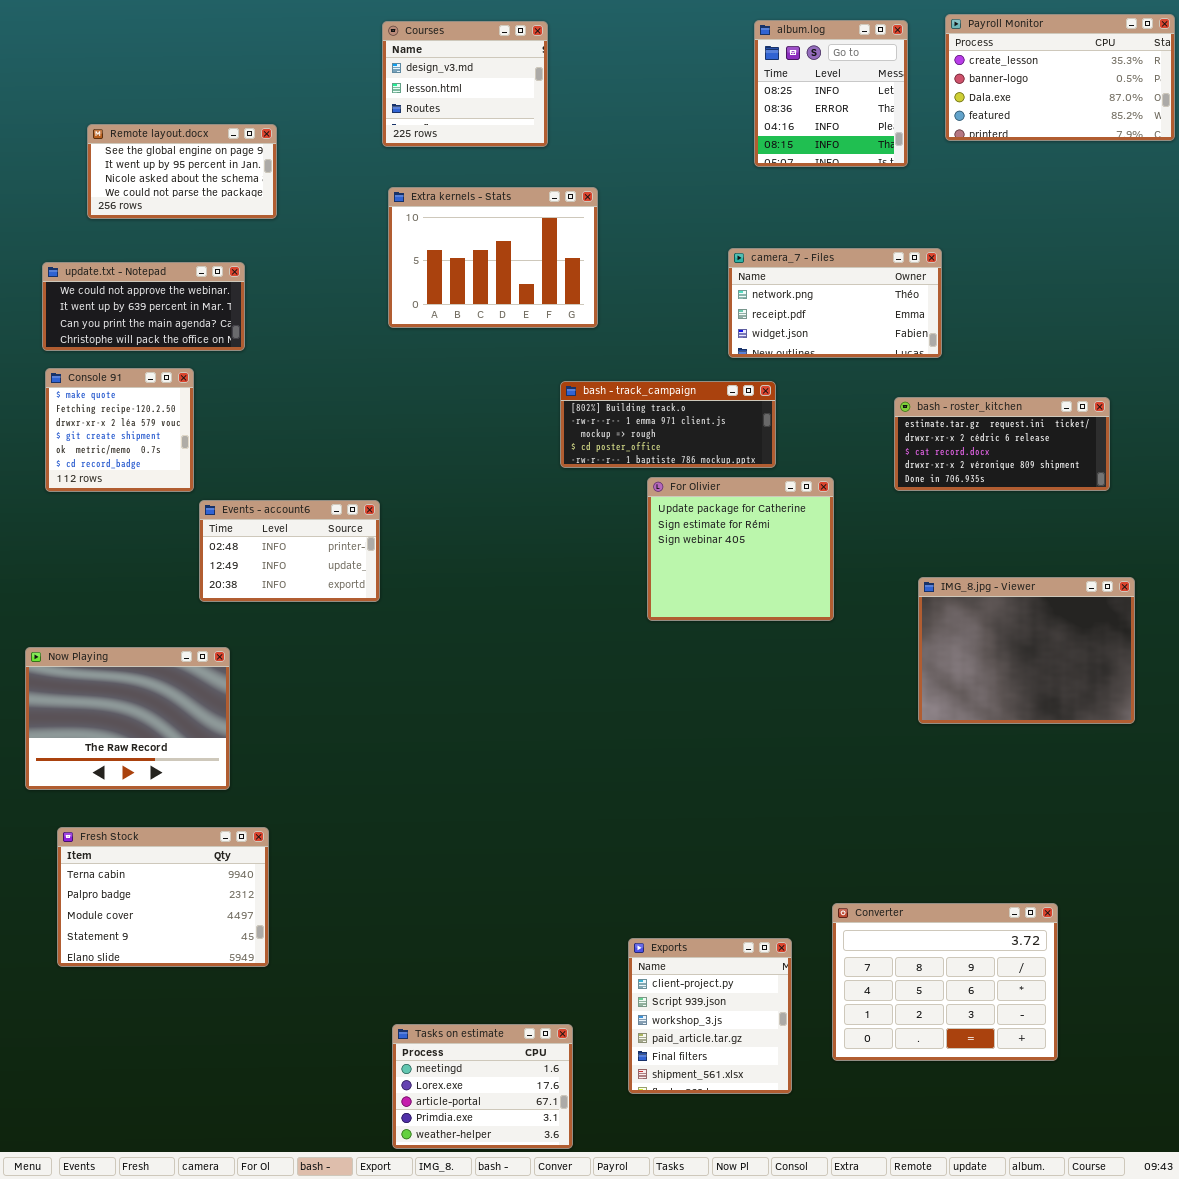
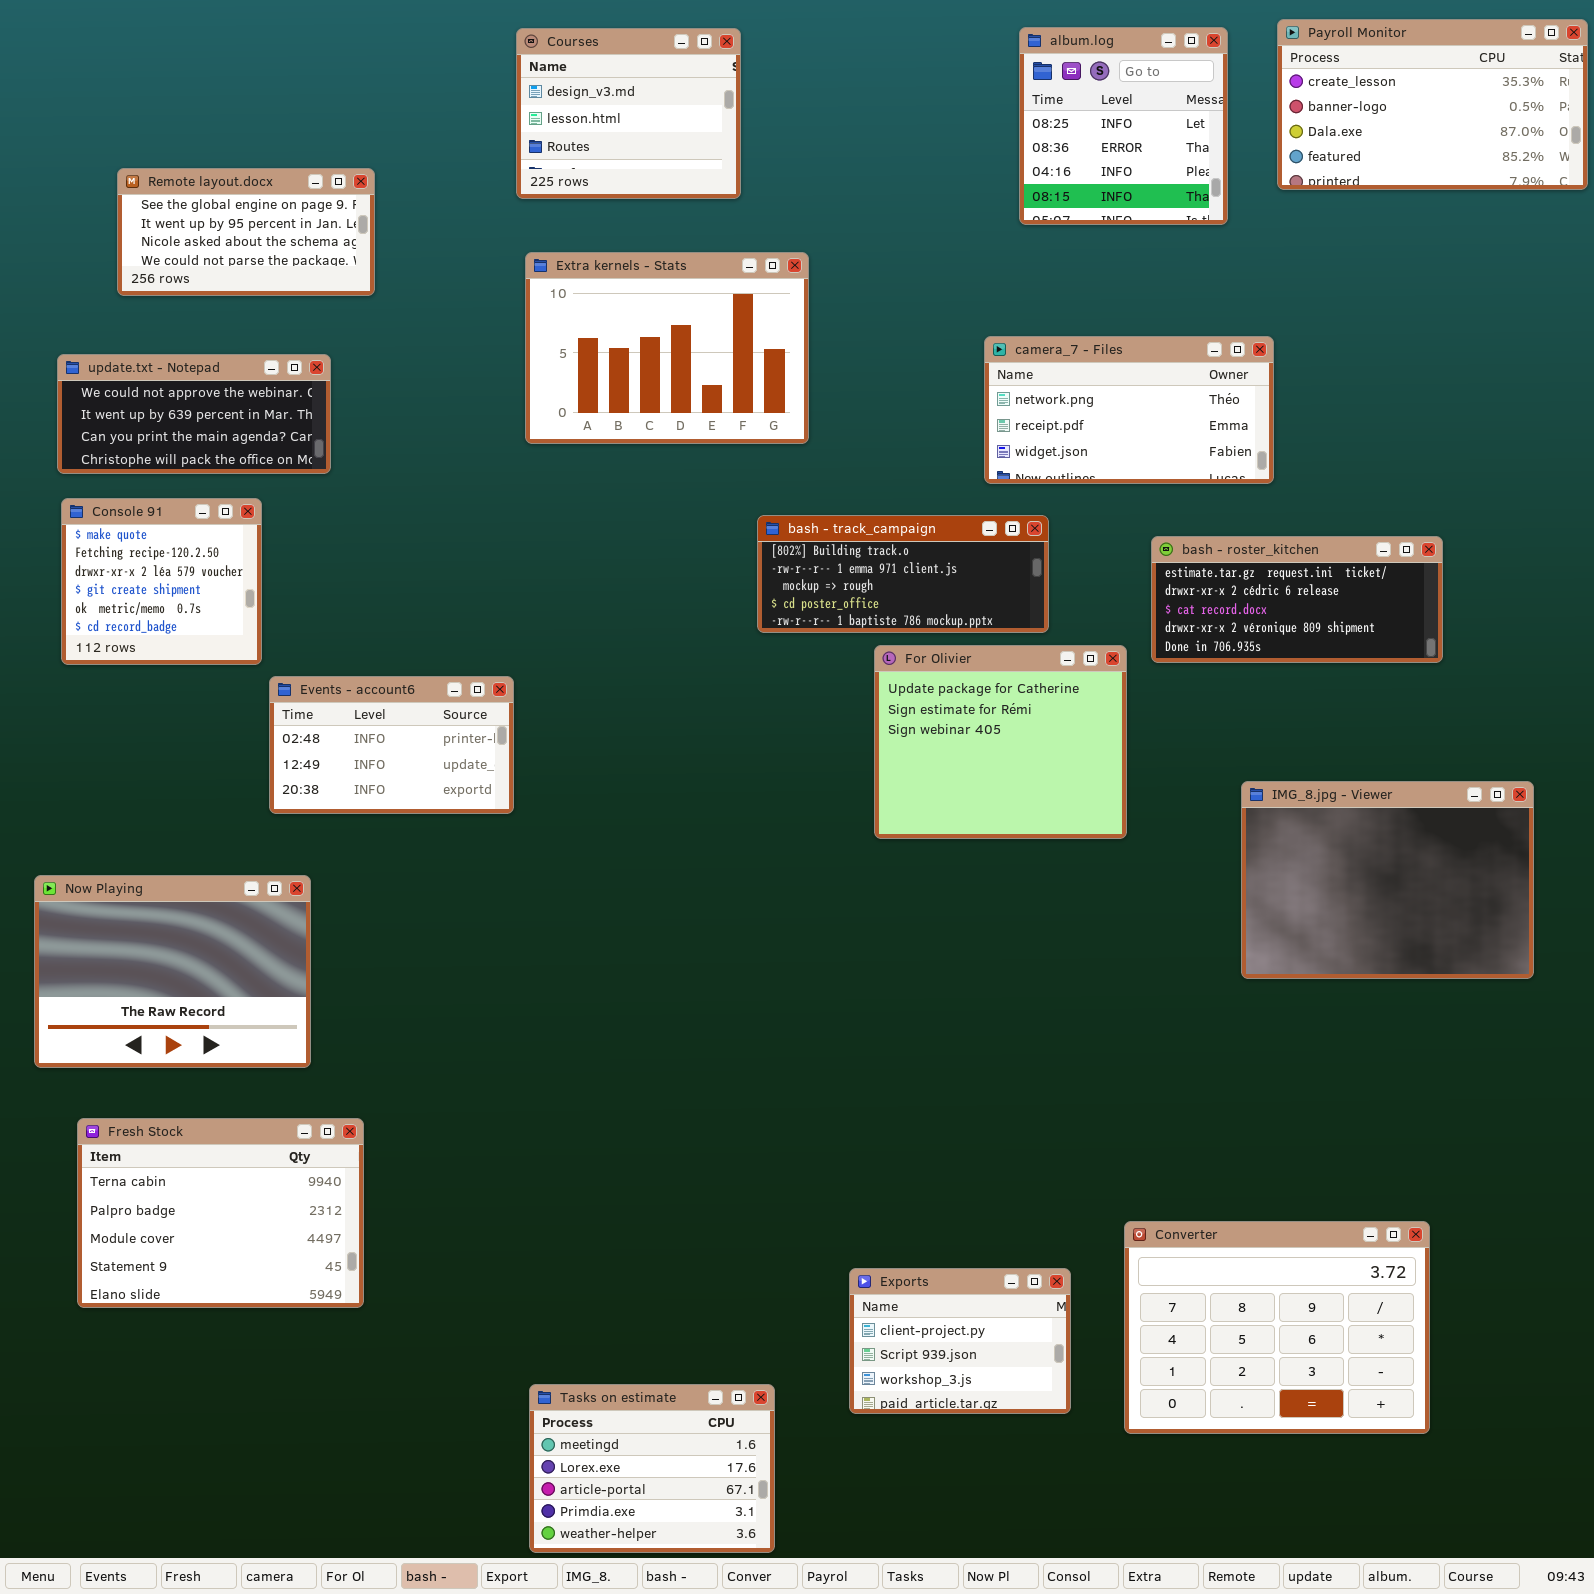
bash - roster_kitchen: [894,397,1110,491] -> [1151,536,1443,663], moved
Exports: [628,938,792,1094] -> [849,1268,1071,1414], resized

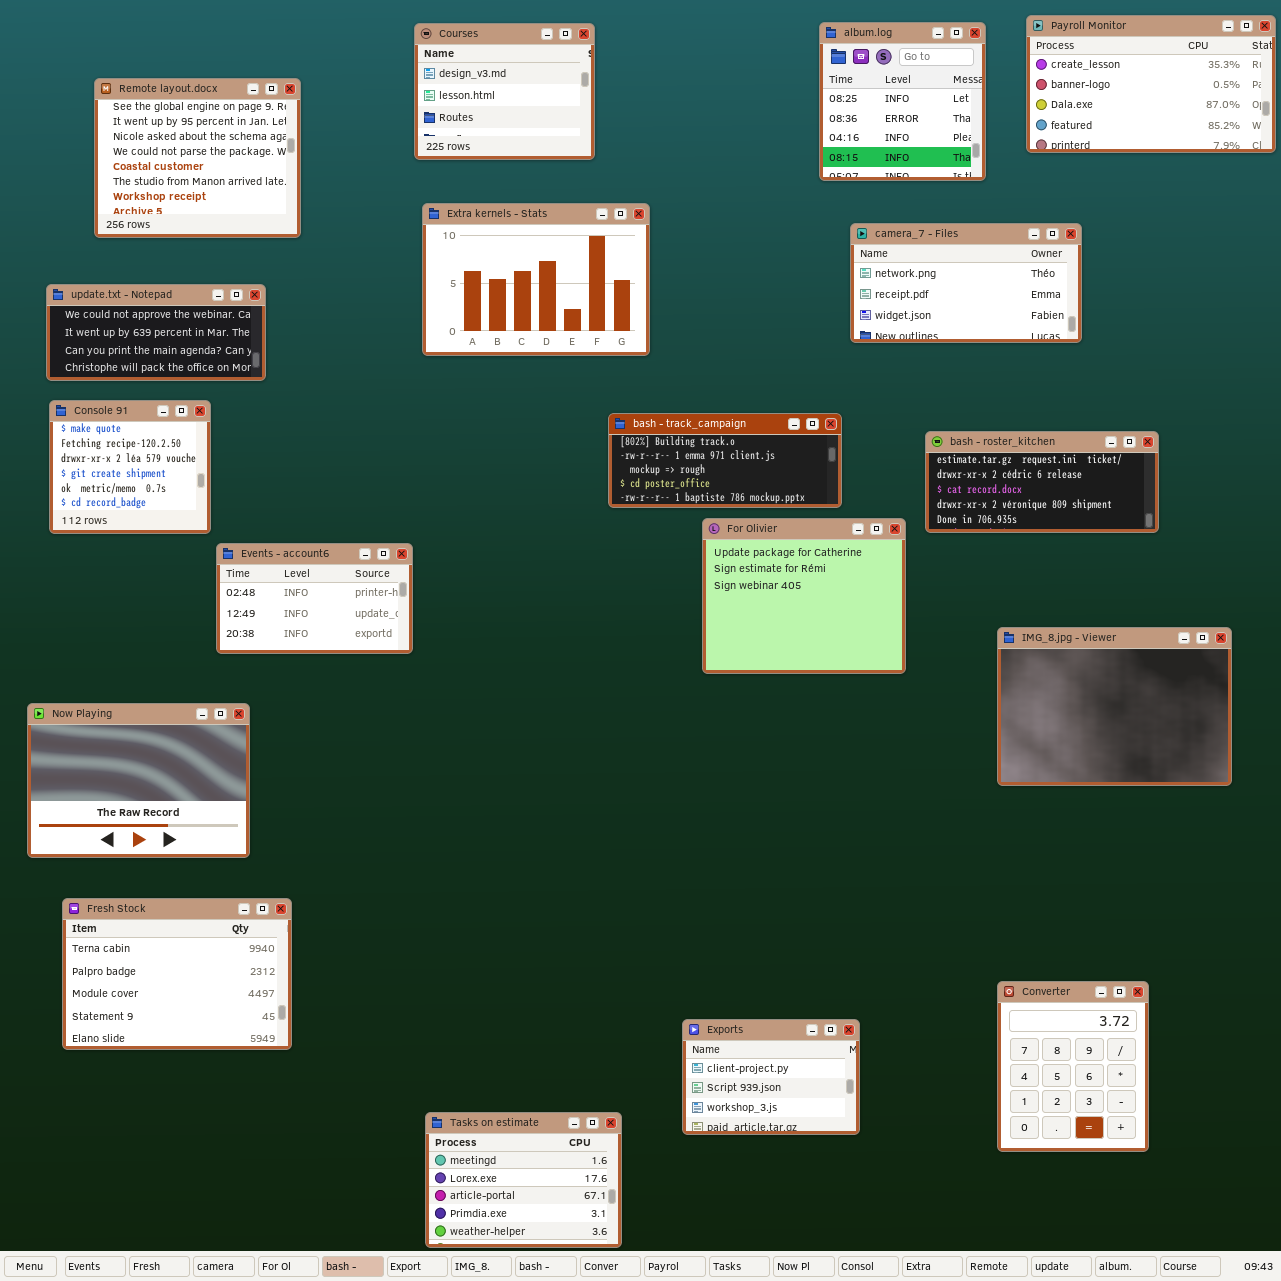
Remote layout.docx: [117,168,375,296] -> [94,78,301,238], resized
camera_7 - Files: [984,336,1274,484] -> [850,223,1082,343], moved
Converter: [1124,1221,1430,1434] -> [997,981,1149,1152], resized

